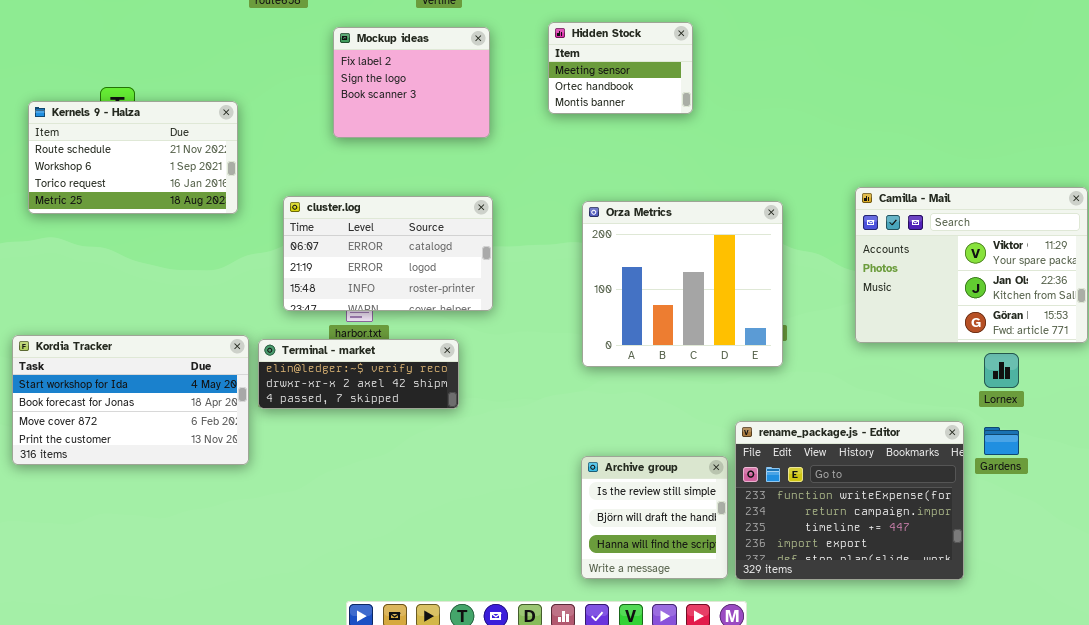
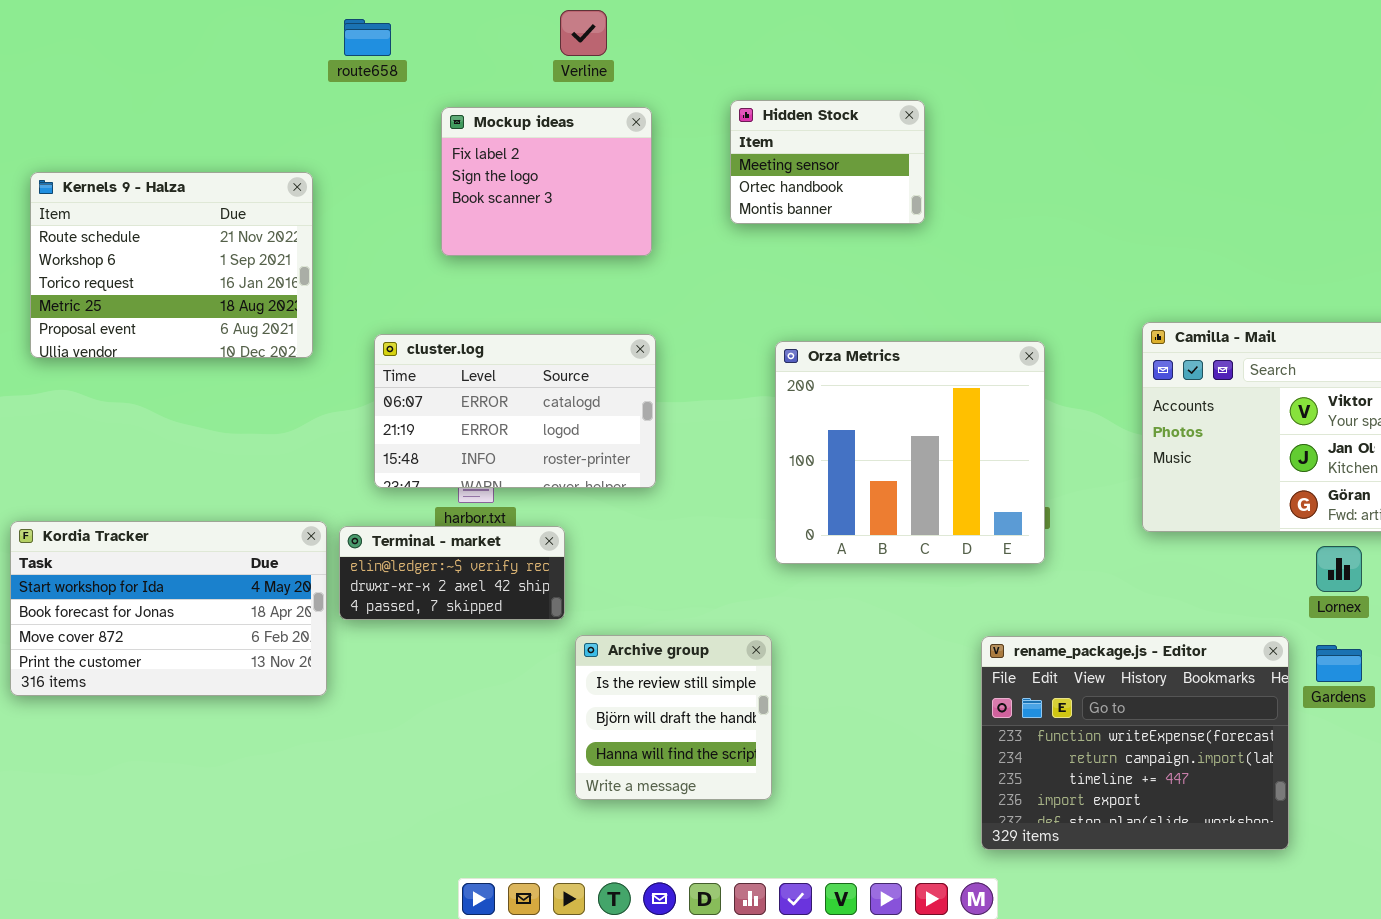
Kernels 9 - Halza: [28,101,238,214] -> [30,172,313,358], resized
Terminal - market: [258,339,459,409] -> [339,526,565,620], resized
Archive group: [581,456,728,579] -> [575,635,772,800], moved

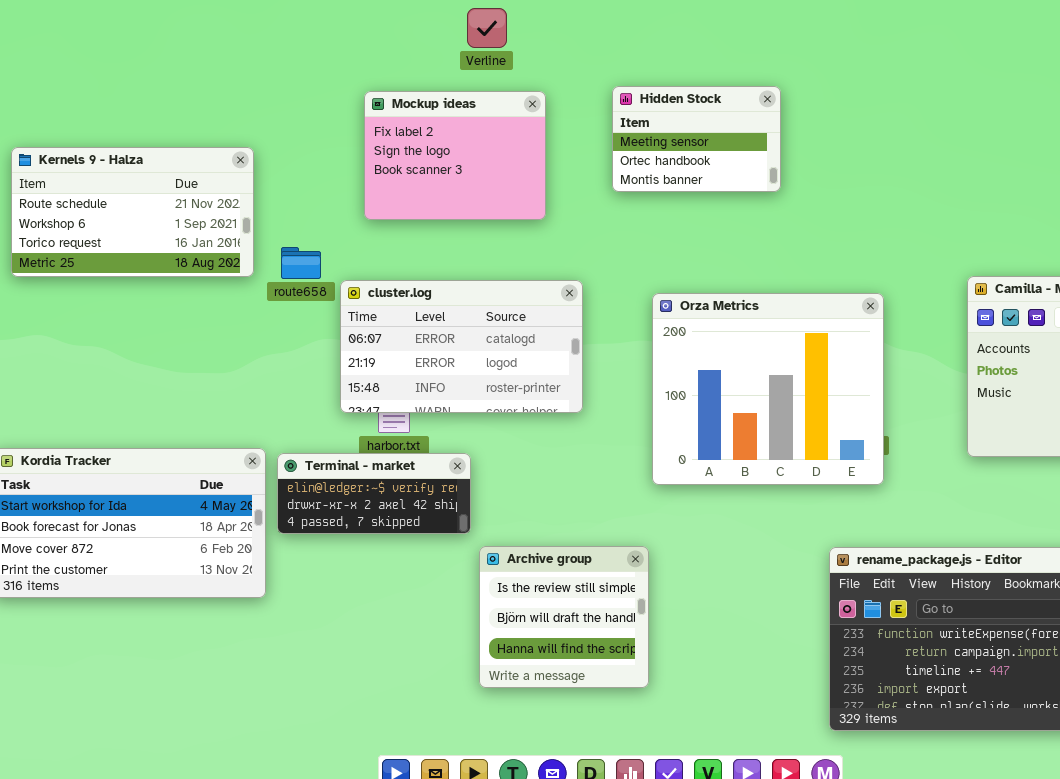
route658: [344,19,391,56] -> [281,247,321,279], moved
Kernels 9 - Halza: [30,172,313,358] -> [11,147,254,277], resized
cluster.log: [374,334,656,488] -> [340,280,583,413], moved

